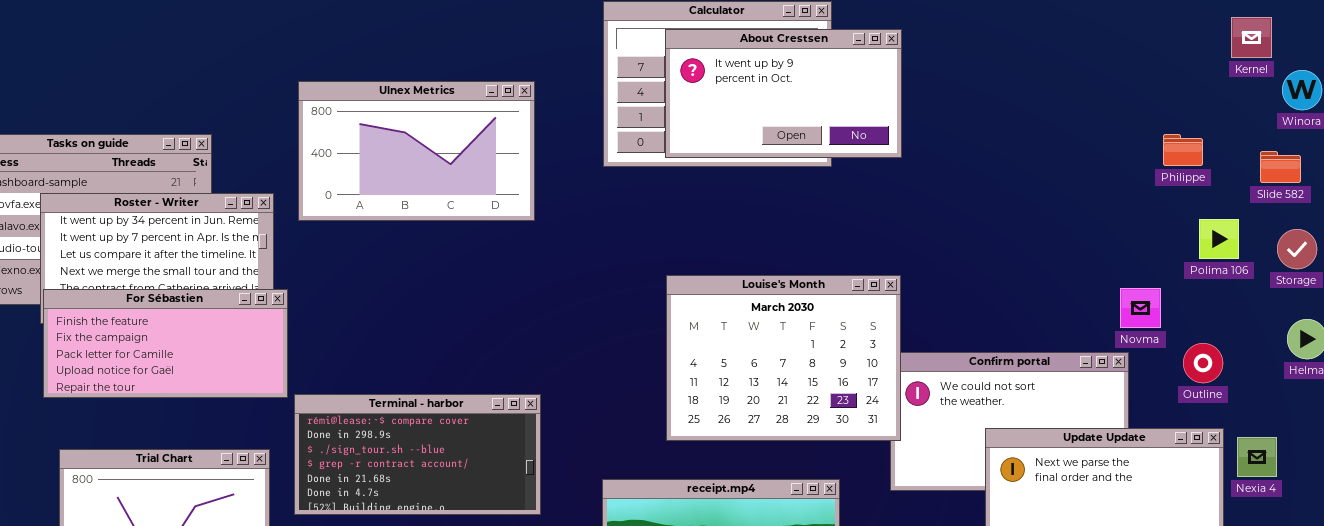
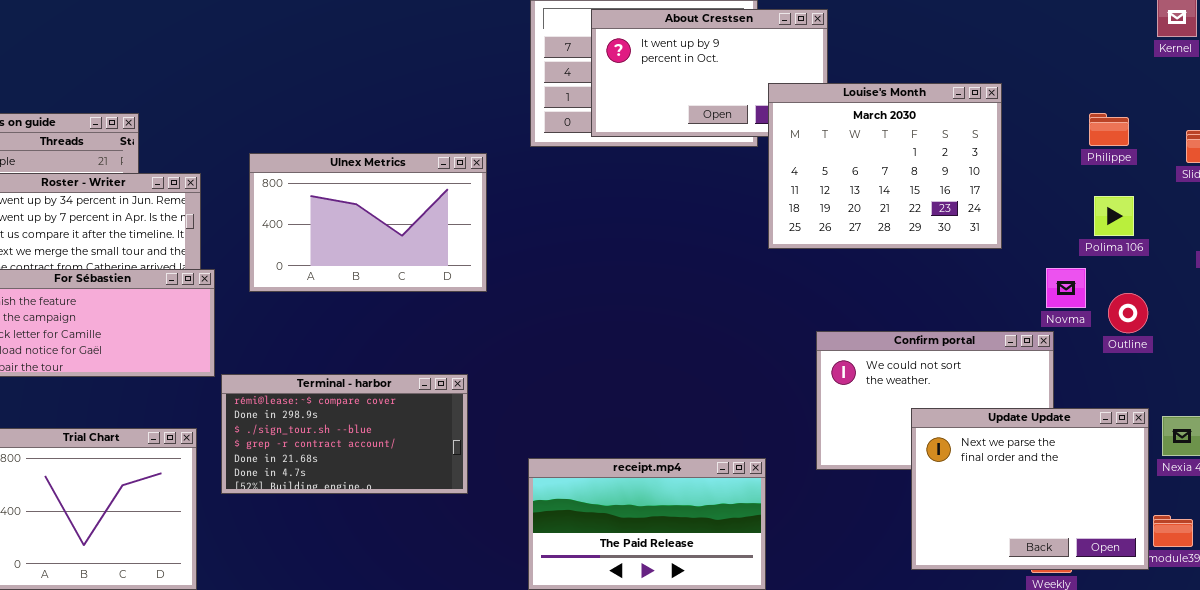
Ulnex Metrics: [298,81,535,221] -> [249,153,487,292], moved
Polima 106: [1199,219,1239,259] -> [1094,196,1134,236], moved
Louise's Month: [666,275,901,441] -> [768,83,1002,249], moved
Outline: [1183,343,1223,383] -> [1108,293,1148,333], moved

